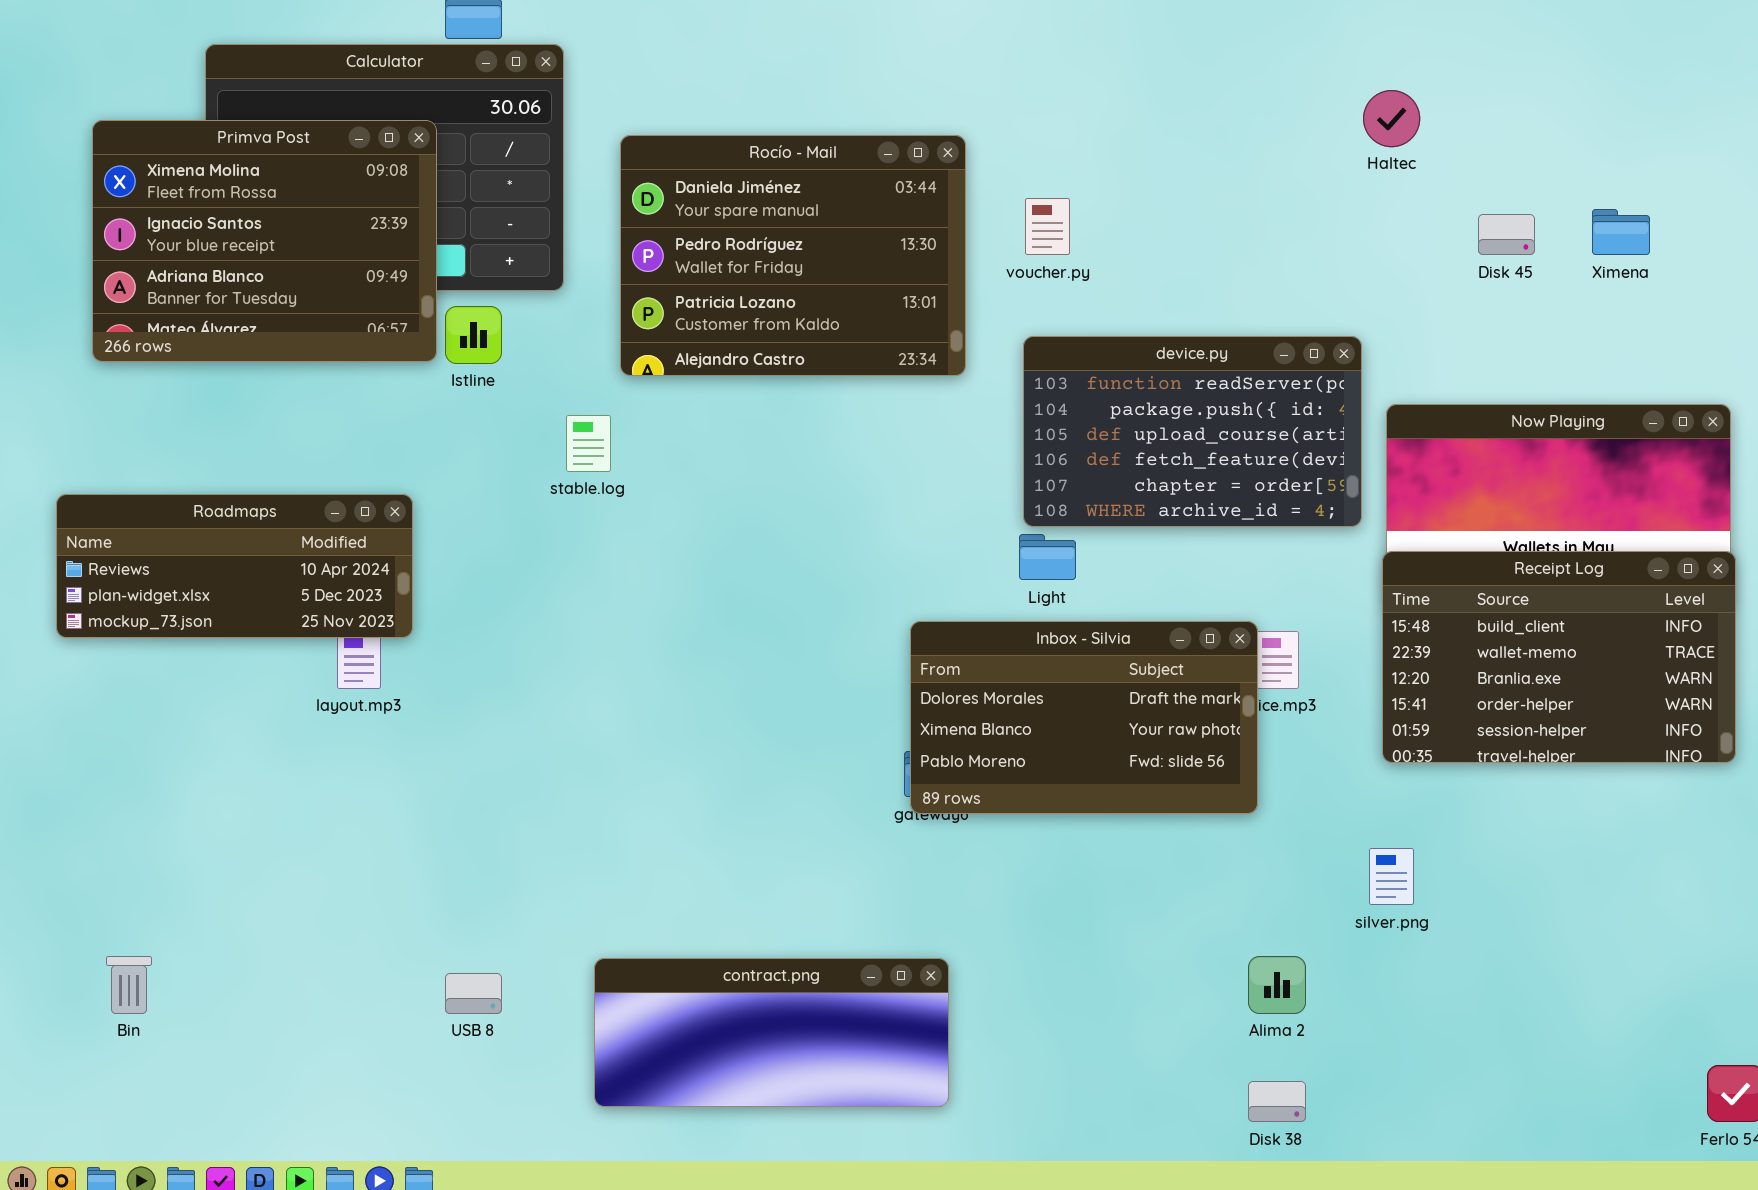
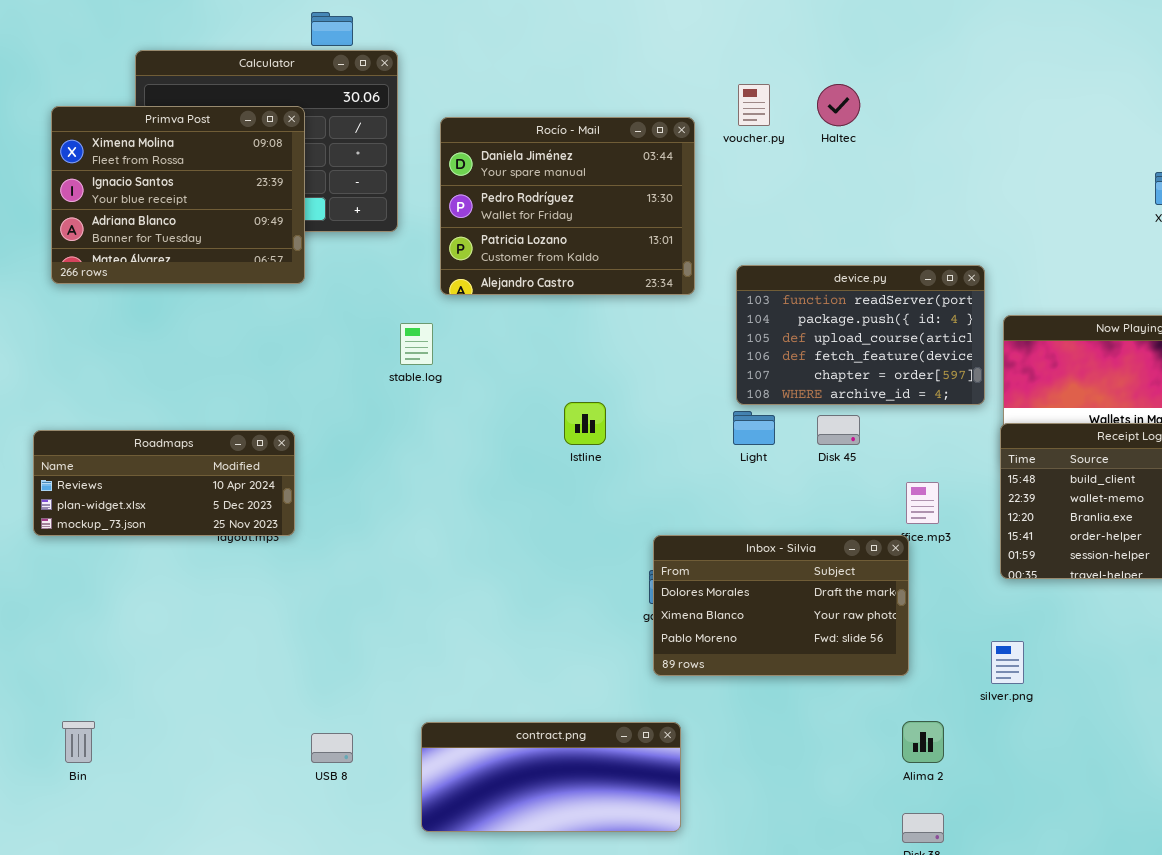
Haltec: [1363,90,1420,147] -> [817,84,860,126], moved
voucher.py: [1025,198,1070,255] -> [738,84,770,126], moved
Disk 45: [1478,214,1535,255] -> [817,415,860,445], moved
Istline: [445,306,502,364] -> [564,402,606,445], moved
Roadmaps: [56,494,413,638] -> [33,430,295,536], moved
Inbox - Silvia: [910,621,1258,814] -> [653,535,909,676], moved

